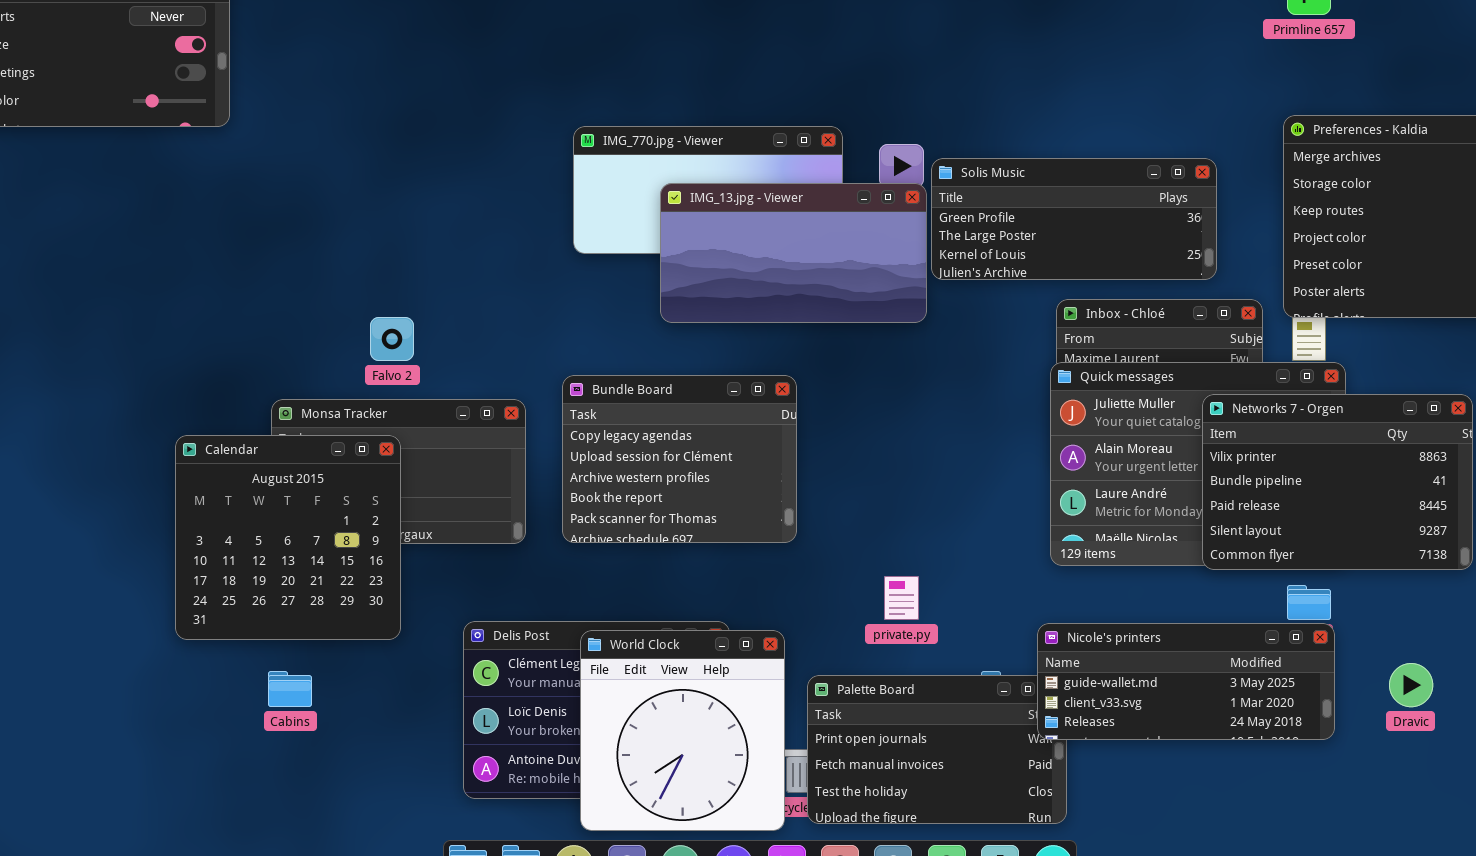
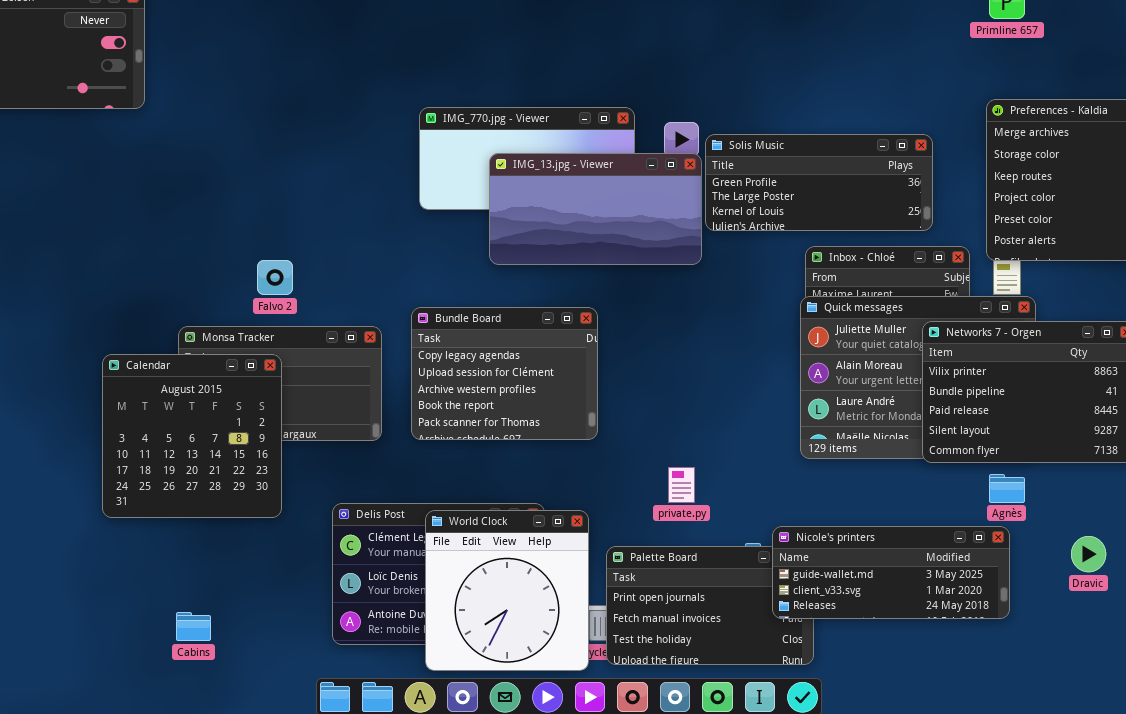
Nicole's printers: [1037,623,1335,740] -> [772,526,1010,619], moved
Cabins: [268,671,312,707] -> [176,612,211,641], moved

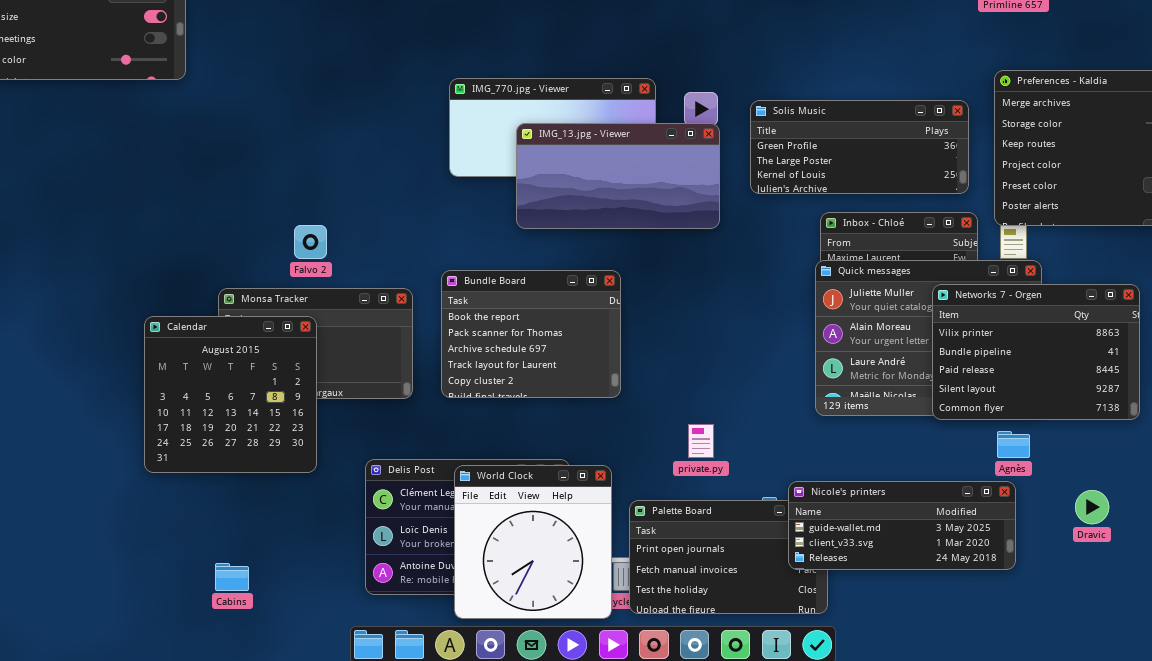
Solis Music: [705,134,933,231] -> [750,100,969,194], moved
Bundle Board: [411,307,598,440] -> [441,270,621,398], scrolled down 3 rows

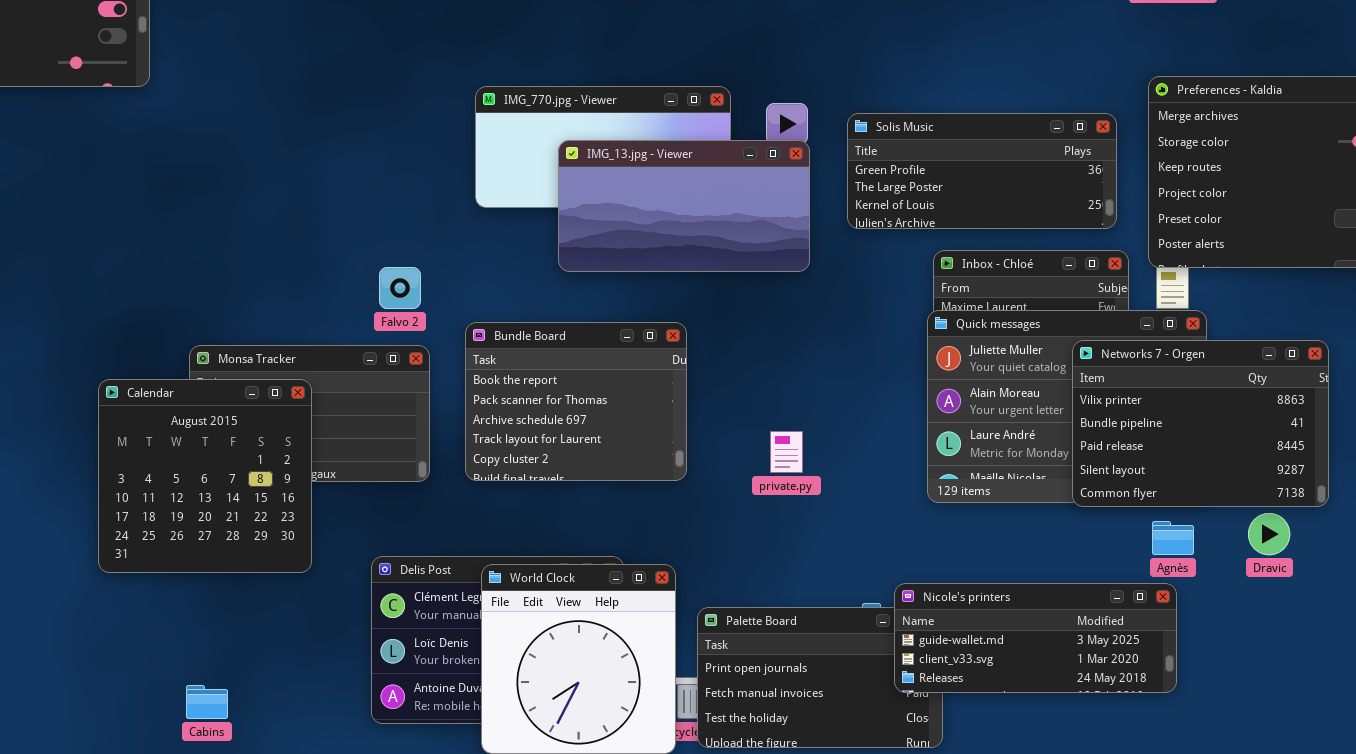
Falvo 2: [294,225,327,259] -> [379,267,421,309], moved
private.py: [688,424,714,458] -> [770,431,803,473], moved
Dravic: [1075,490,1109,524] -> [1248,513,1290,555], moved

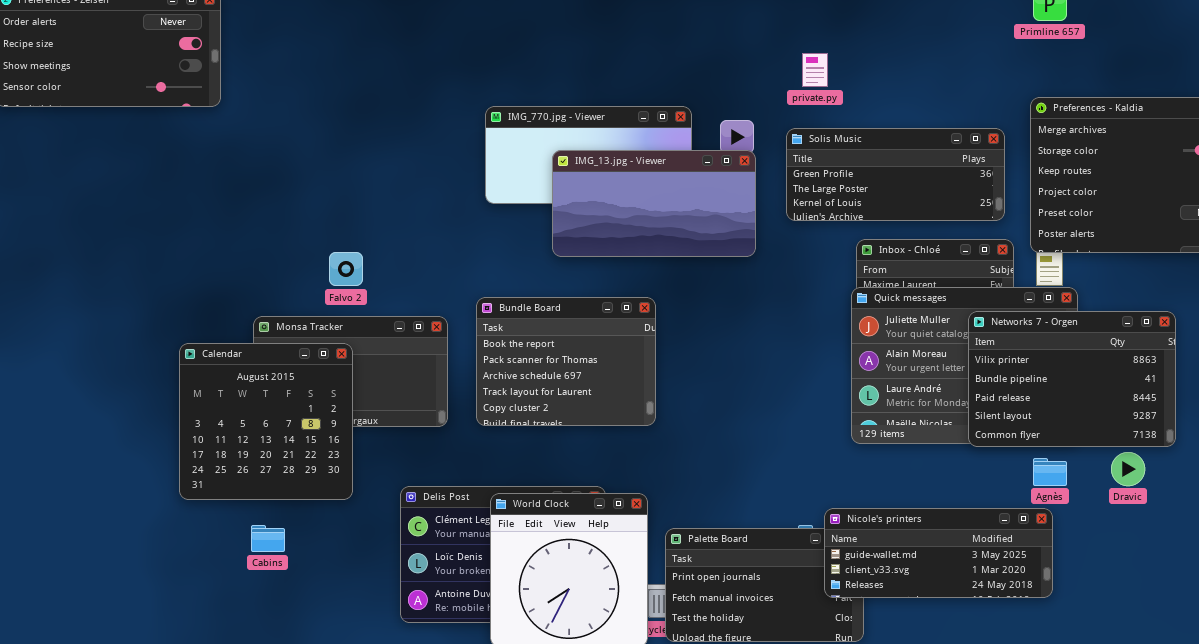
Falvo 2: [379,267,421,309] -> [329,252,363,286], moved
private.py: [770,431,803,473] -> [802,53,828,87], moved
Cabins: [186,685,228,719] -> [251,525,285,552], moved

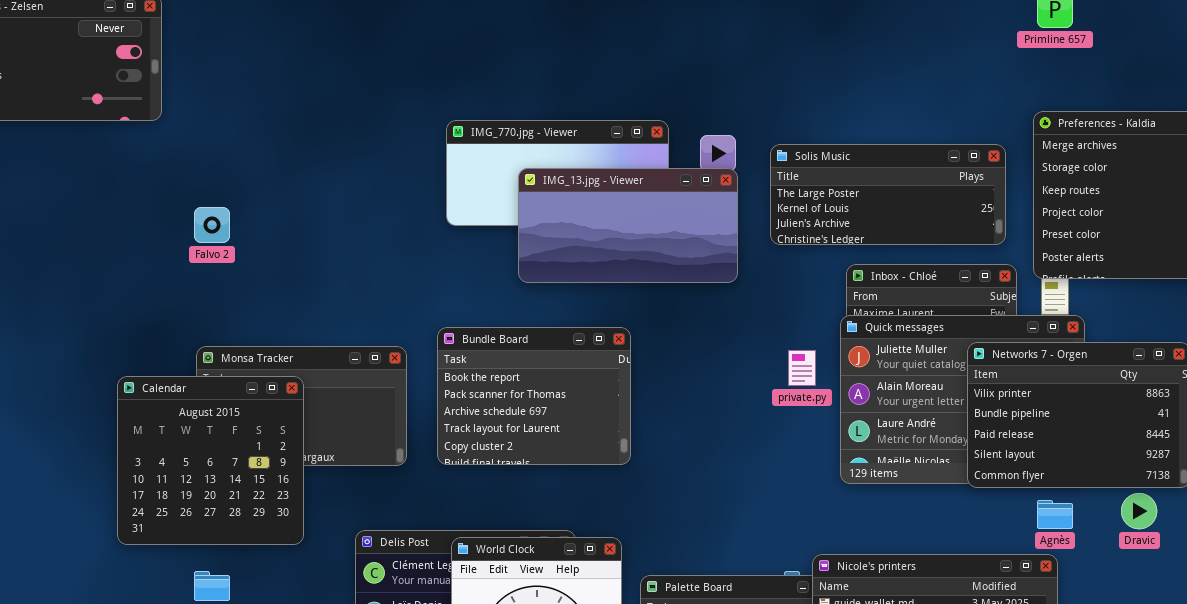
private.py: [802,53,828,87] -> [788,350,816,386], moved
Solis Music: [786,128,1005,221] -> [770,144,1006,245], scrolled down 1 row
Falvo 2: [329,252,363,286] -> [194,207,230,243], moved

